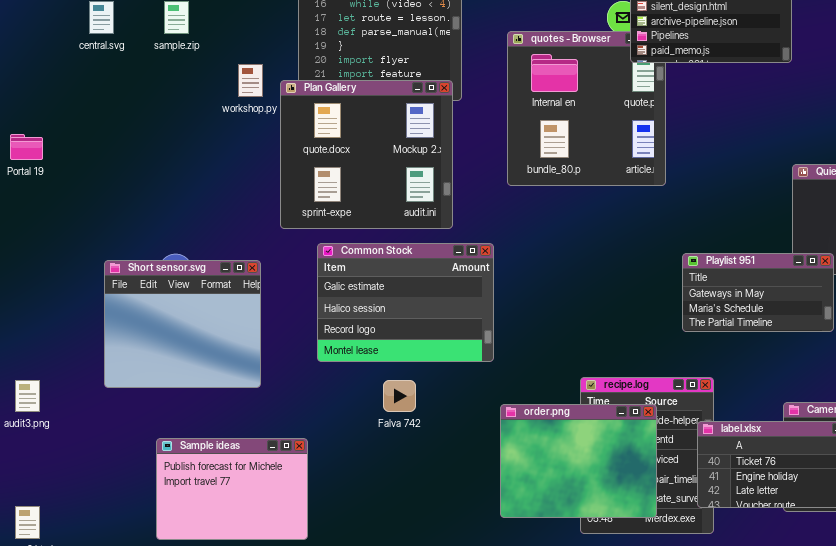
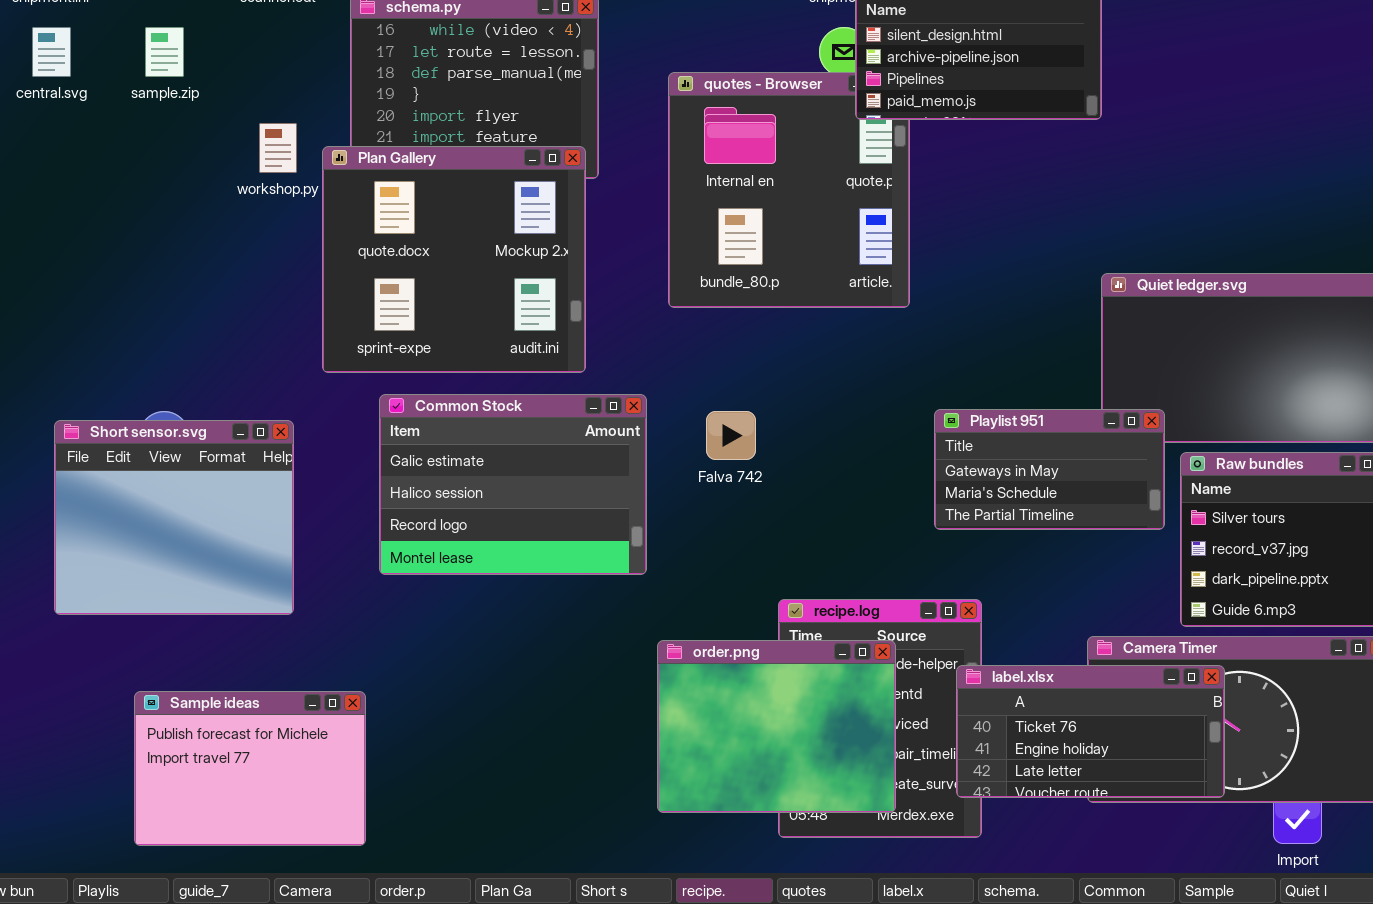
Falva 742: [383,380,416,412] -> [706,411,756,460], moved

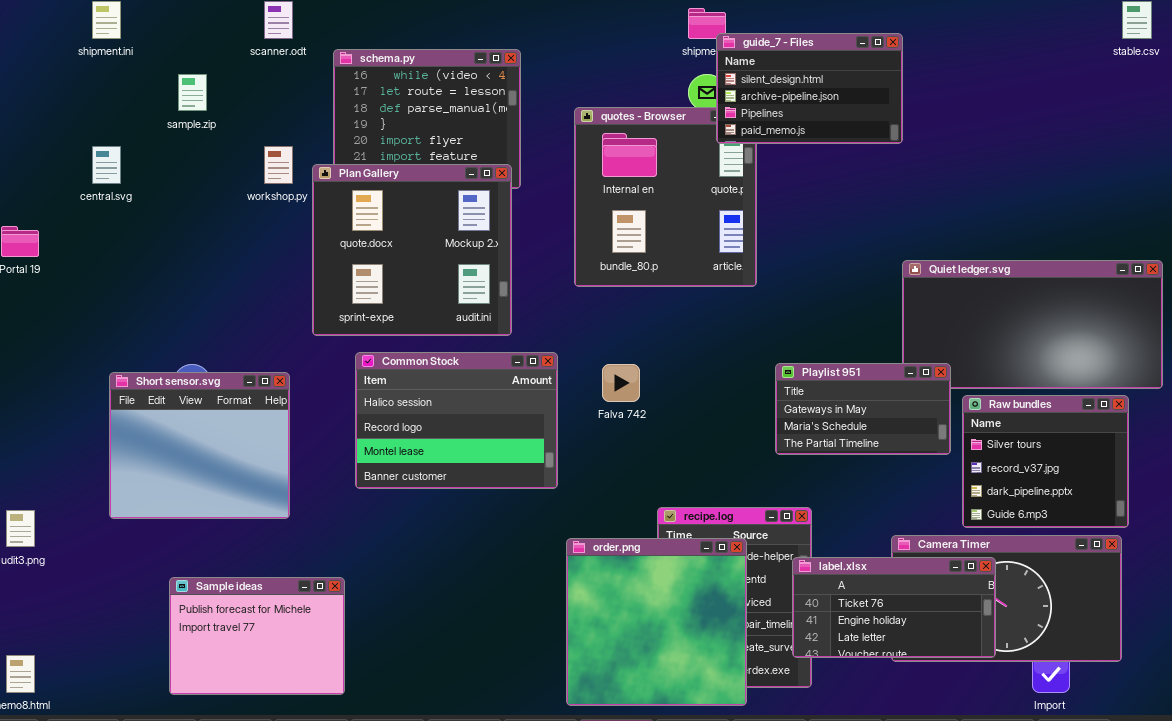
central.svg: [32,27,71,77] -> [92,146,121,184], moved
Common Stock: [379,394,647,575] -> [355,352,558,489], scrolled down 1 row
order.png: [657,640,896,813] -> [566,538,747,706], resized

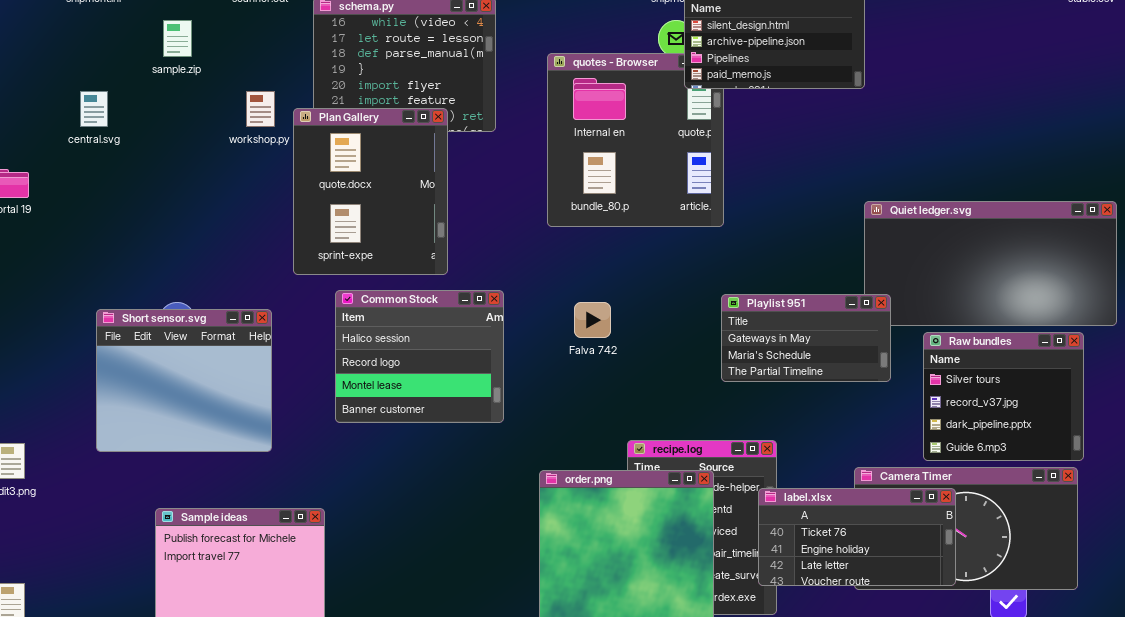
Plan Gallery: [312,164,512,336] -> [293,108,448,275], resized
Common Stock: [355,352,558,489] -> [335,290,504,423], resized
Playlist 951: [775,363,951,455] -> [721,294,891,382], moved

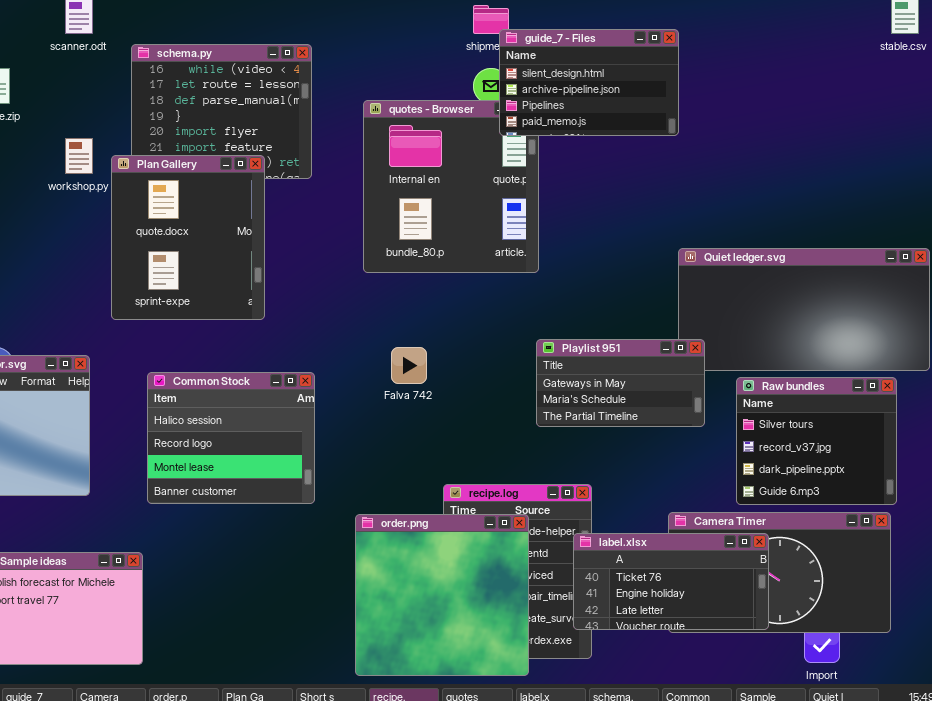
Common Stock: [335,290,504,423] -> [147,372,315,504], moved

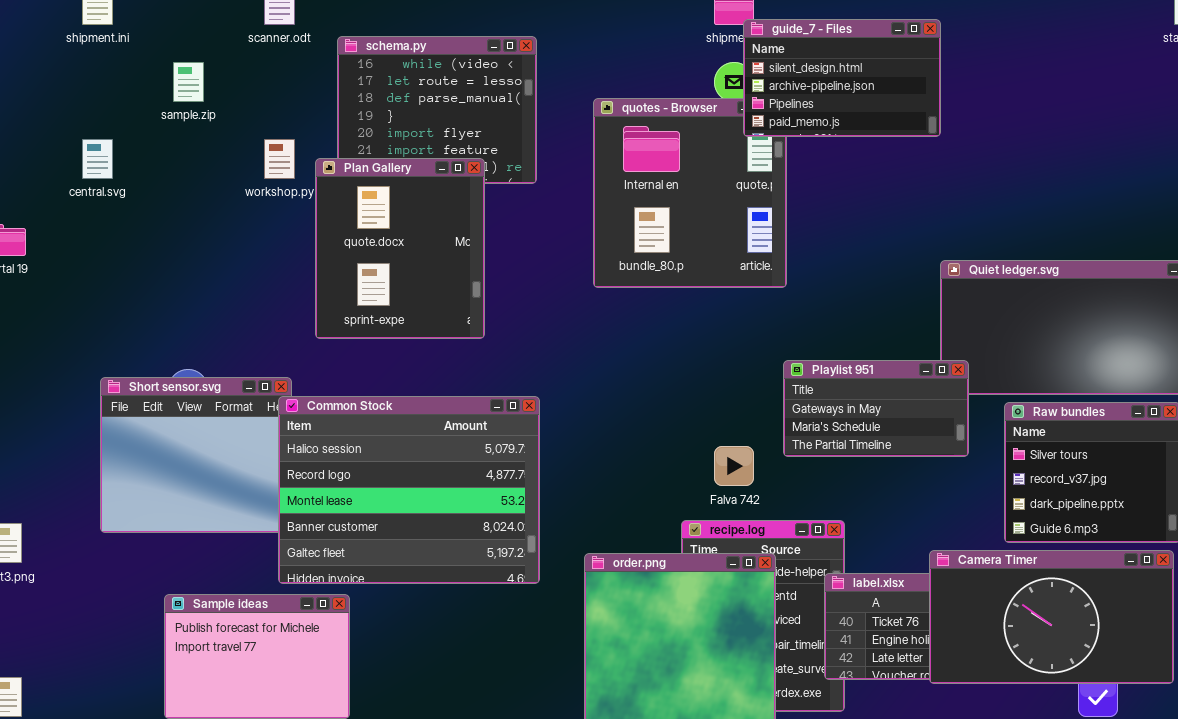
Falva 742: [391,347,427,384] -> [714,446,754,486], moved
Common Stock: [147,372,315,504] -> [278,396,540,584], resized
Camera Timer: [668,512,891,633] -> [929,550,1174,684], raised

